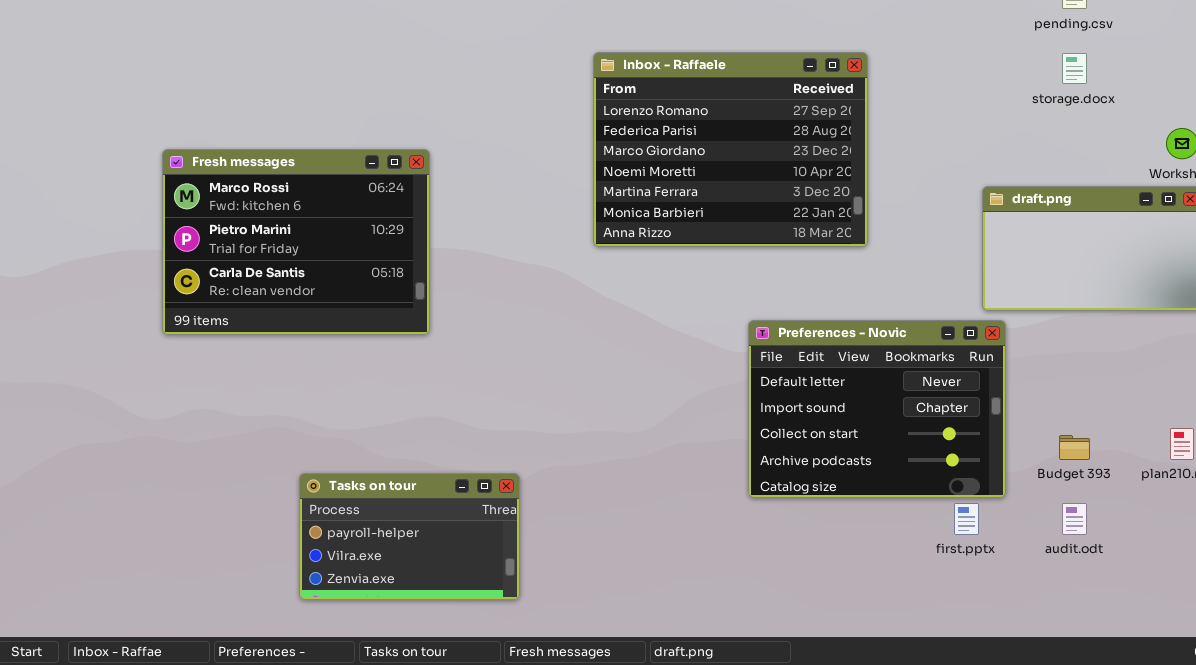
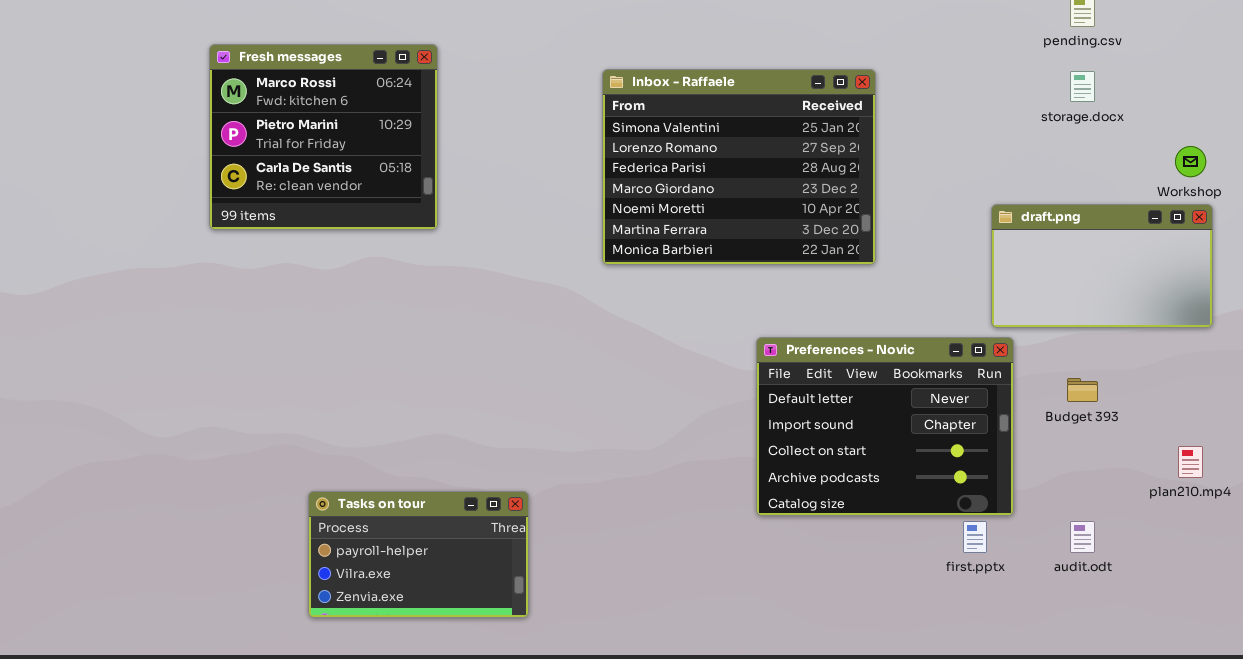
Inbox - Raffaele: [593,52,868,247] -> [602,69,876,265], scrolled up 1 row
Fresh messages: [162,149,430,335] -> [209,44,438,230], moved, resized
Budget 393: [1059,435,1090,460] -> [1067,378,1098,402], moved

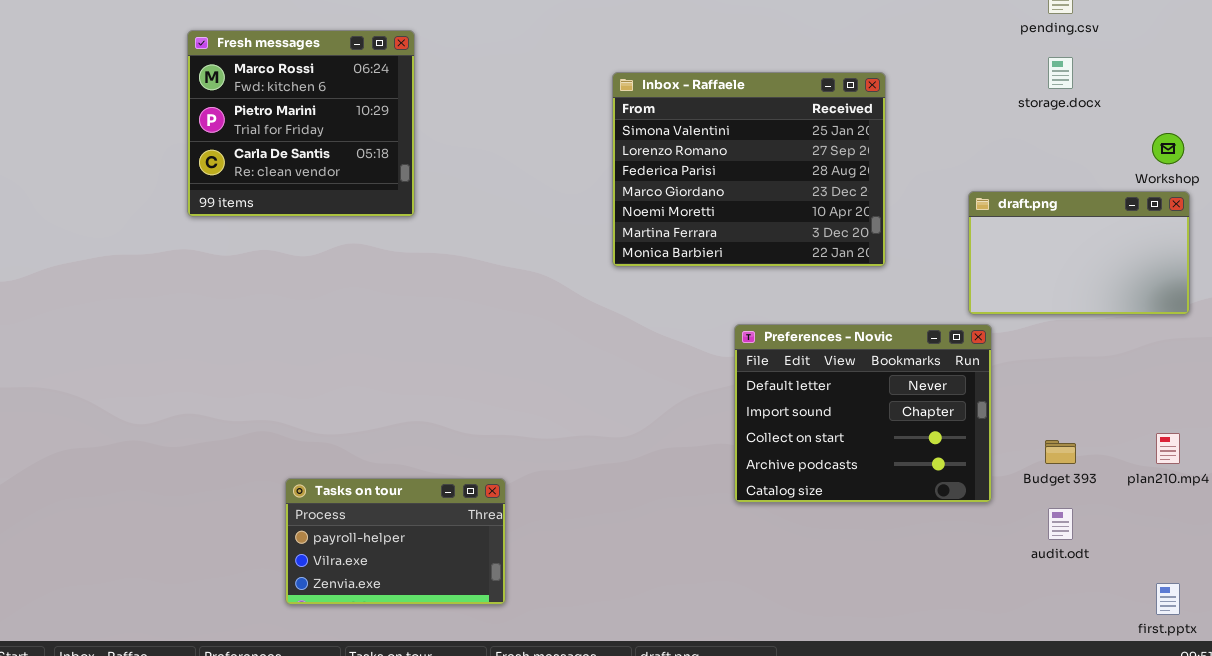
Inbox - Raffaele: [602,69,876,265] -> [612,72,886,267], moved
Budget 393: [1067,378,1098,402] -> [1045,440,1076,464], moved
first.pptx: [963,521,987,553] -> [1156,583,1180,615], moved

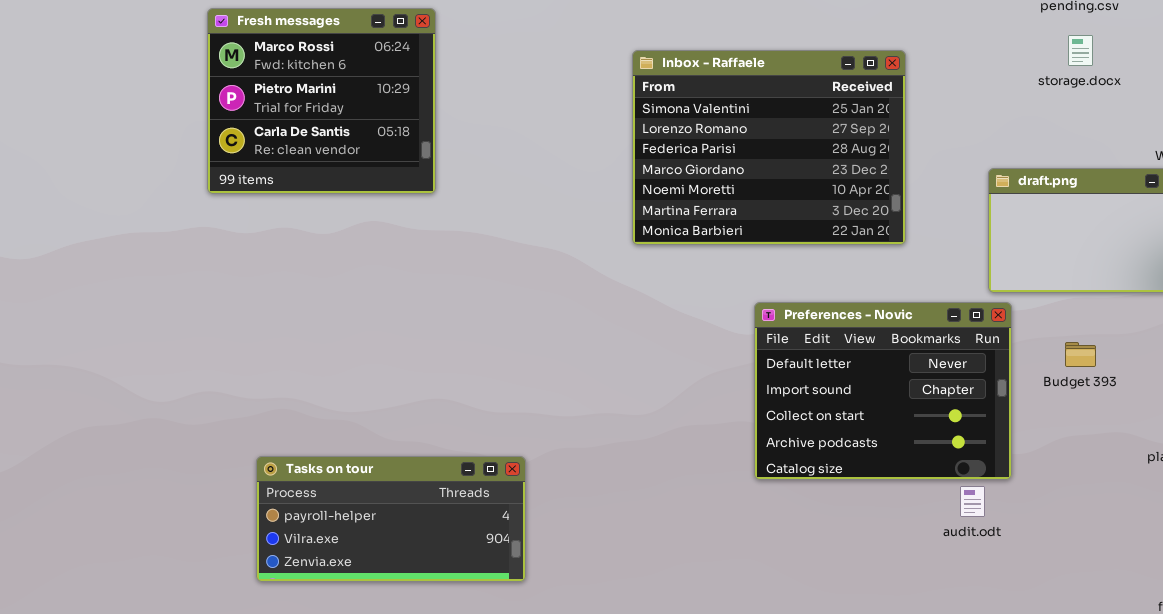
Budget 393: [1045,440,1076,464] -> [1065,342,1096,367], moved
Tasks on tour: [285,478,506,605] -> [256,456,526,582], resized
audit.odt: [1048,508,1073,540] -> [960,486,985,517], moved

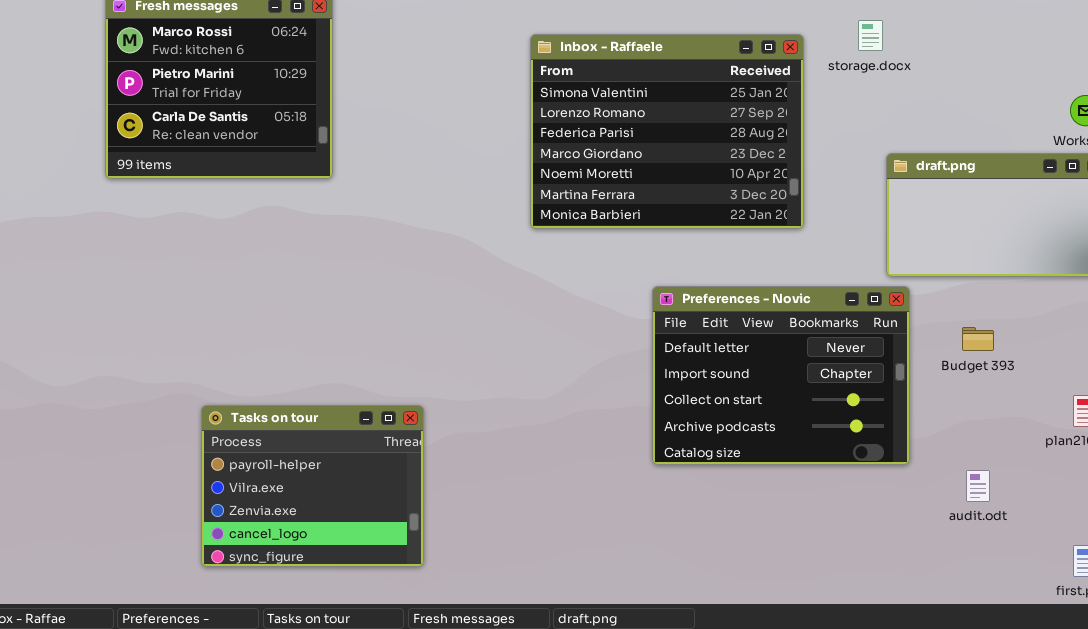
storage.docx: [1068,35,1093,66] -> [858,20,883,51], moved
Tasks on tour: [256,456,526,582] -> [201,405,424,567], resized
audit.odt: [960,486,985,517] -> [966,470,990,502], moved

